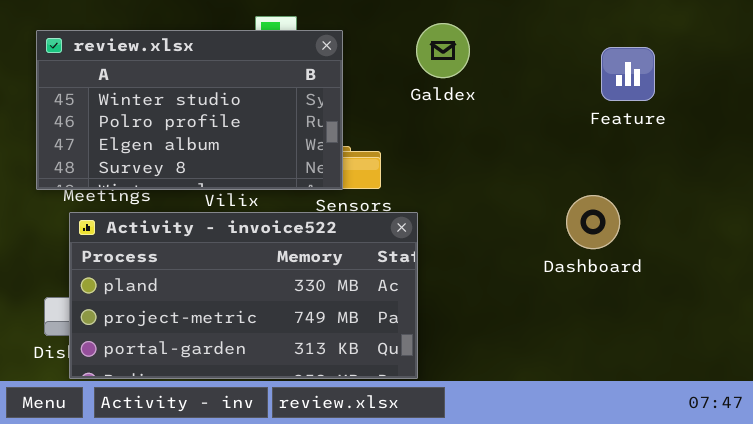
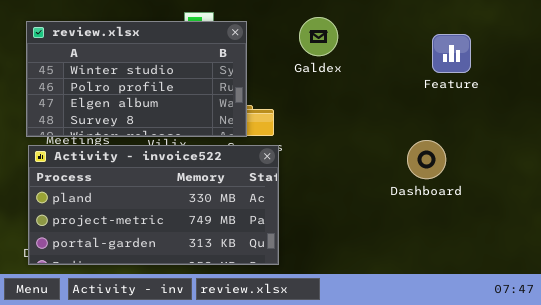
Activity - invoice522: [69,212,418,379] -> [28,145,279,265], moved

